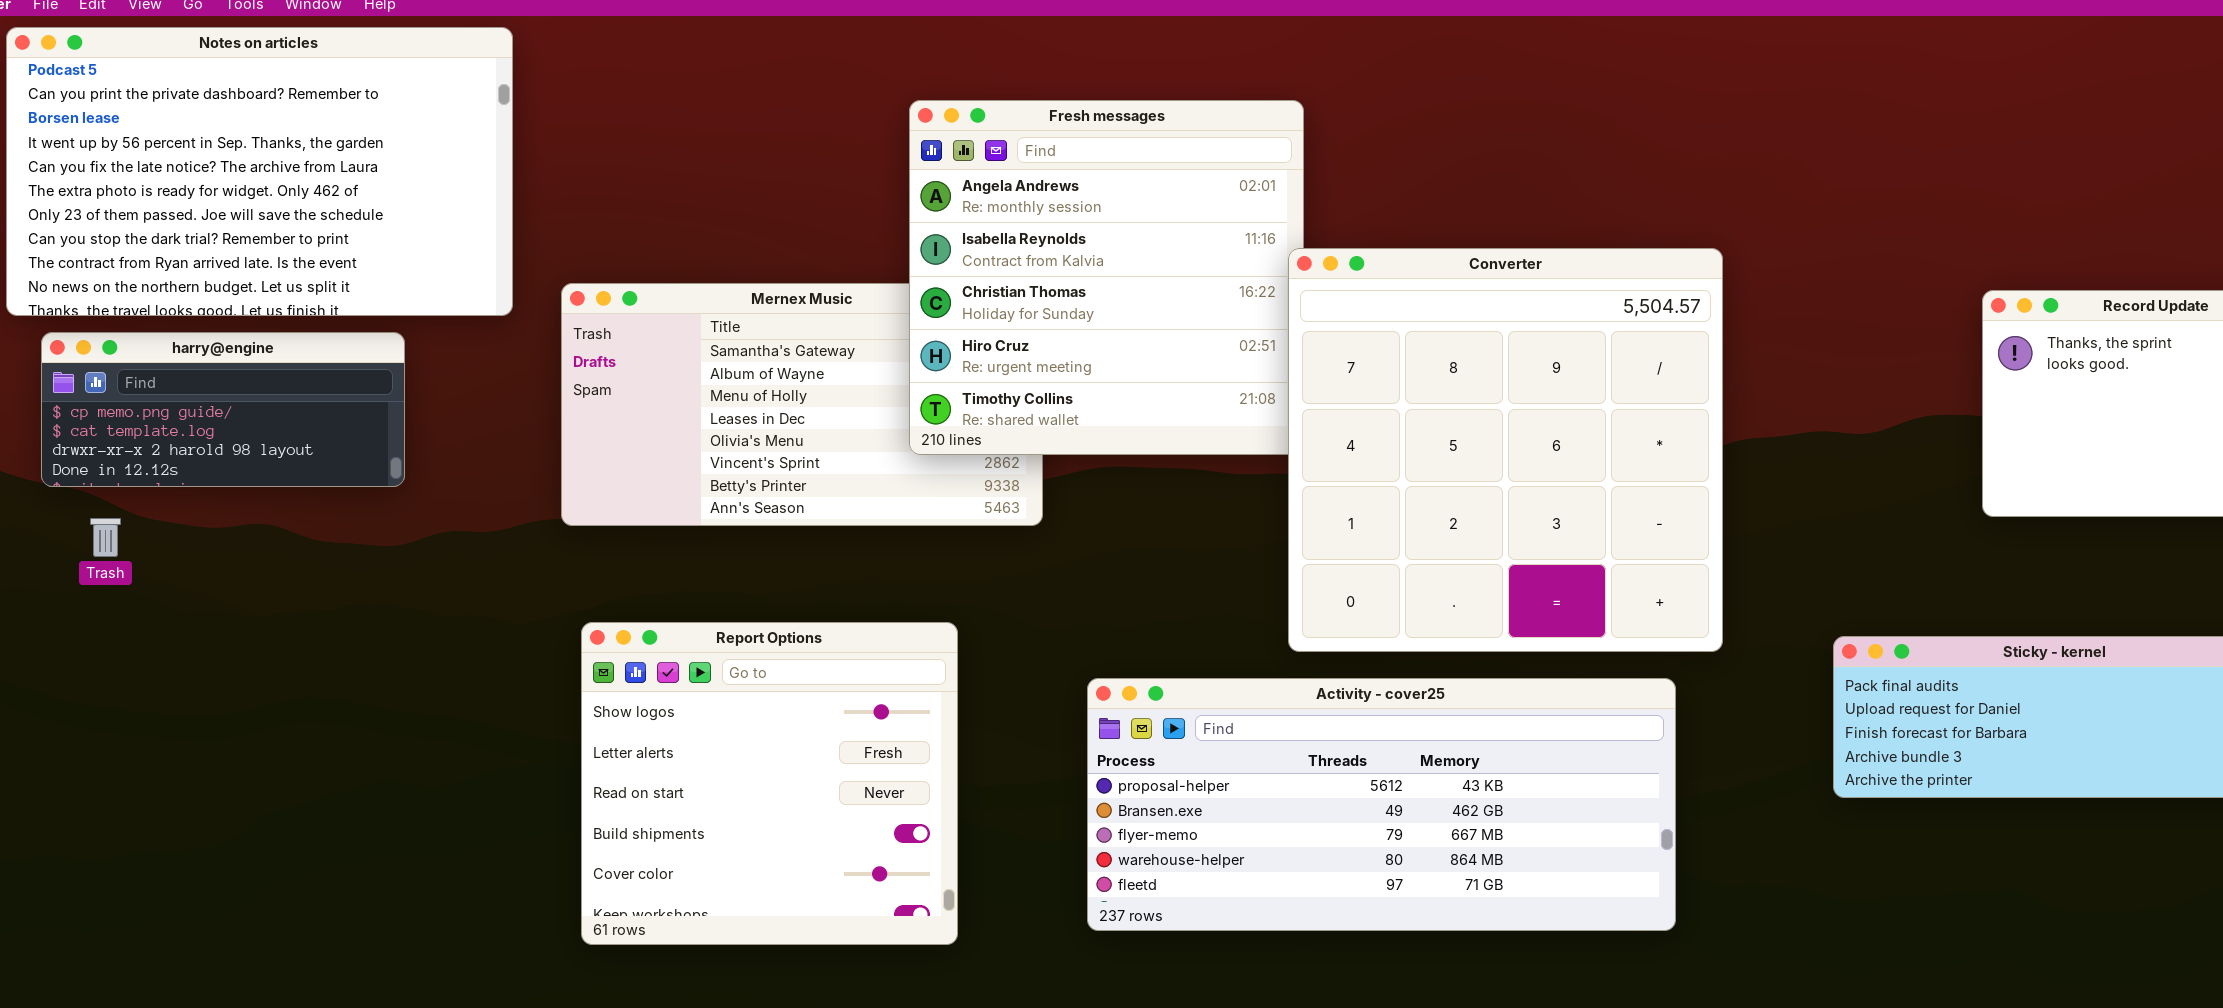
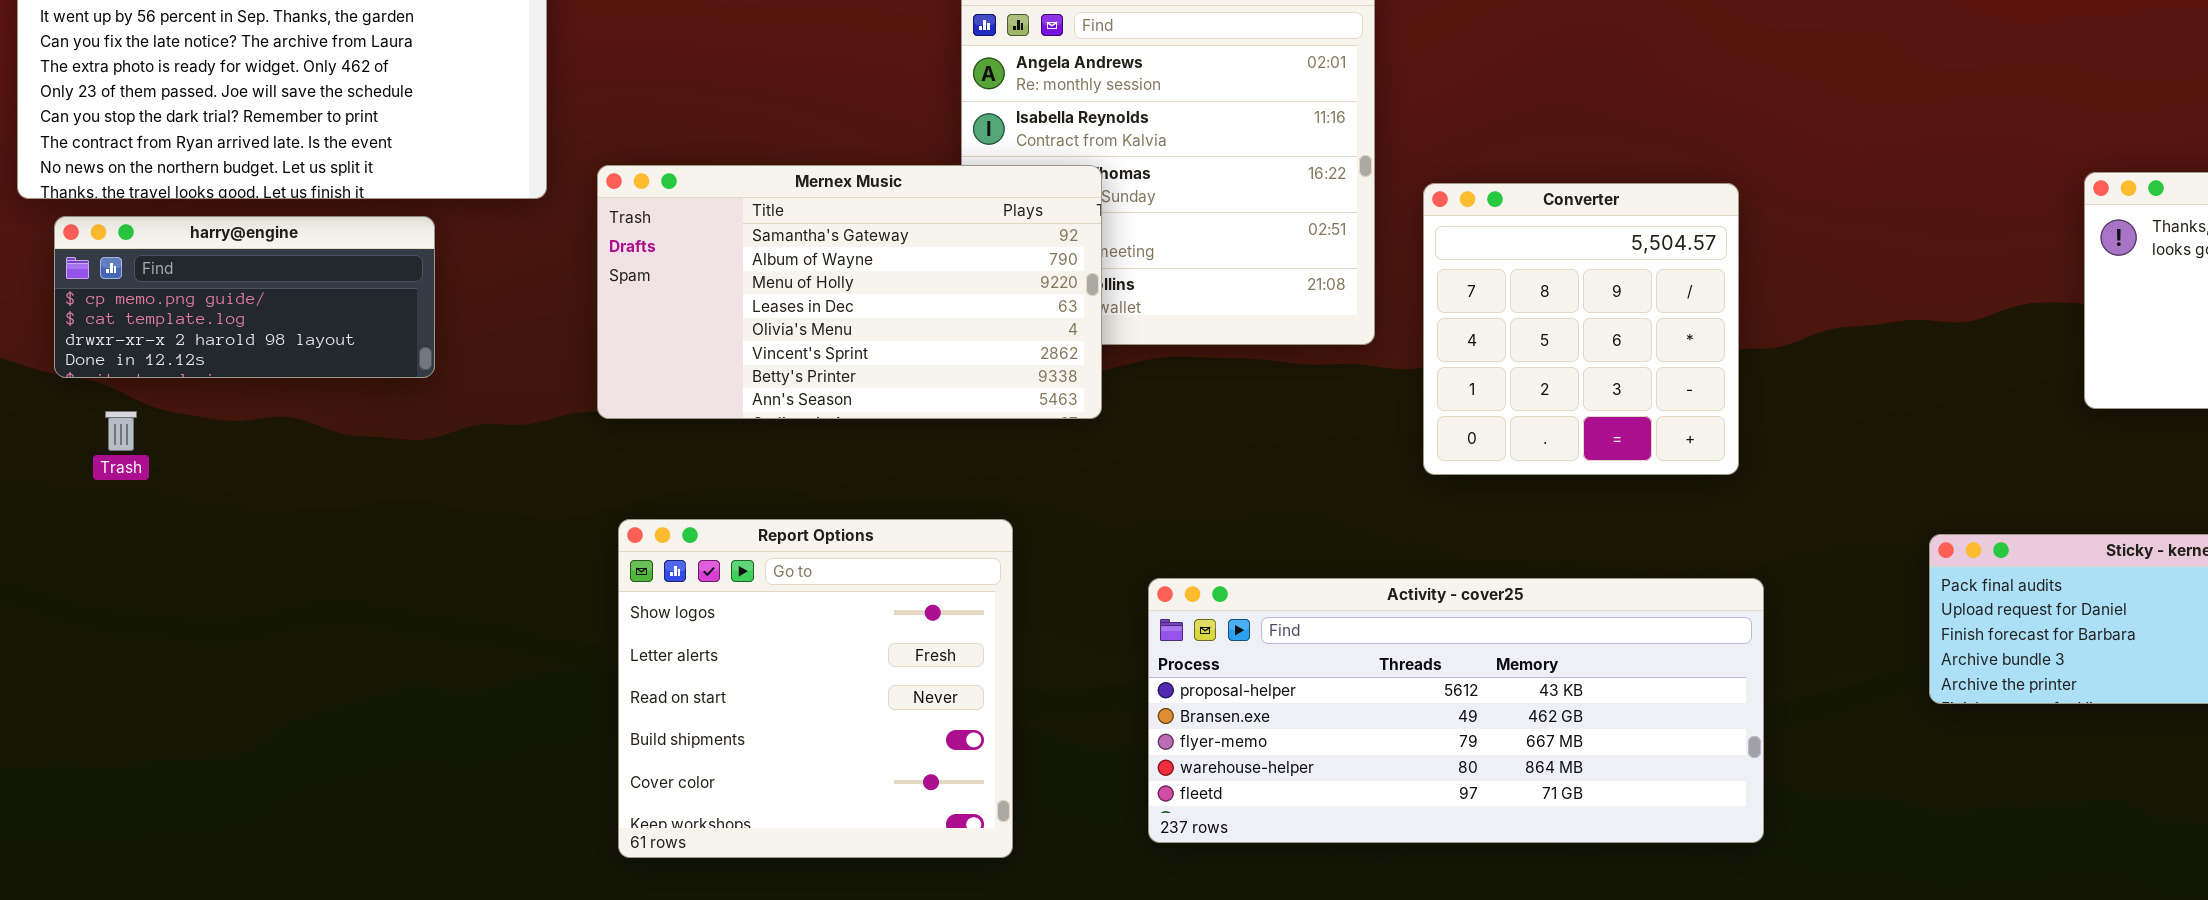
Converter: [1288,248,1723,652] -> [1423,183,1739,475], moved, resized
Mernex Music: [561,283,1043,526] -> [597,165,1102,419], raised

